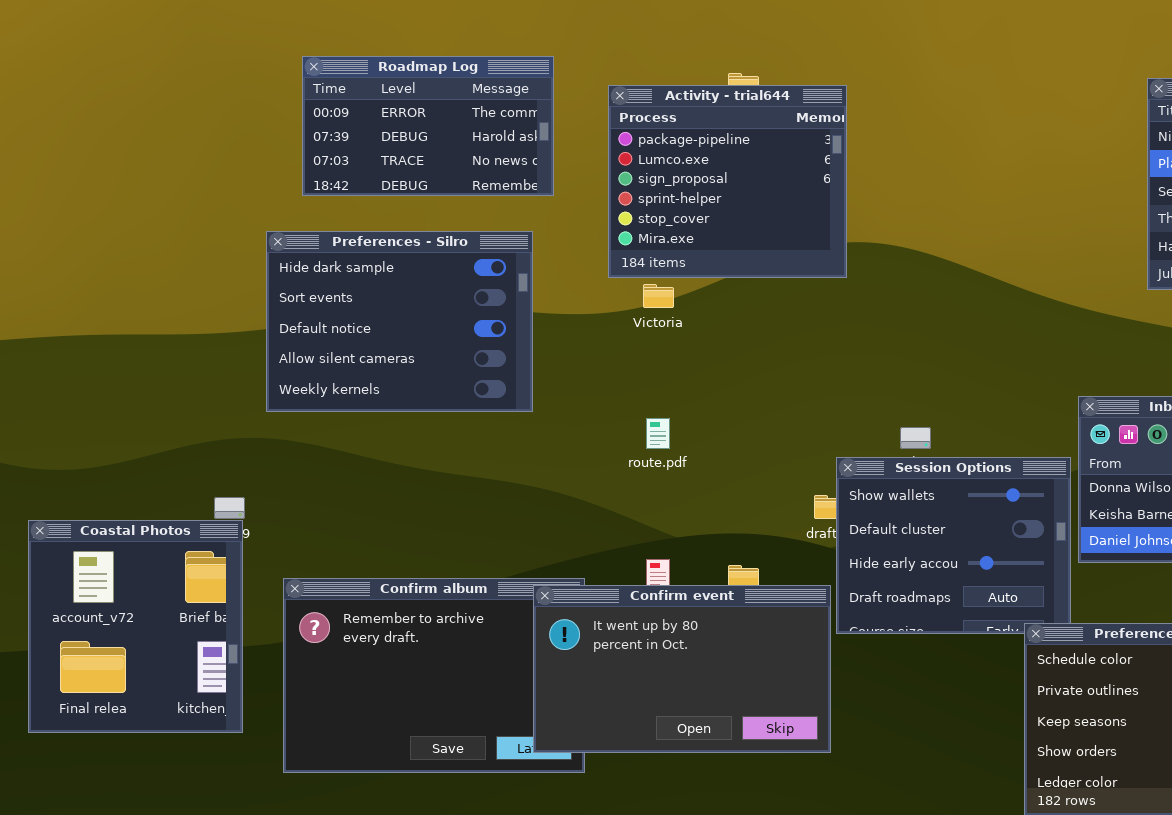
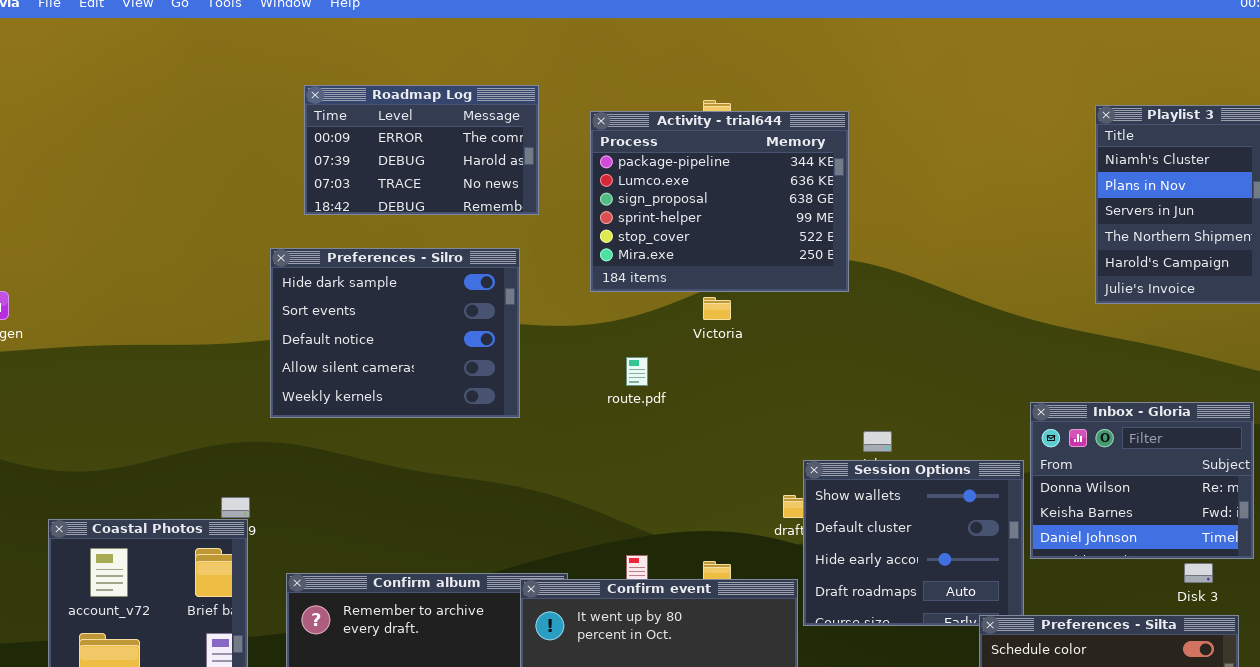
Activity - trial644: [608,85,847,278] -> [590,111,849,292], resized
Victoria: [643,284,674,308] -> [703,297,731,320], moved
route.pdf: [646,418,670,449] -> [626,357,648,386], moved

